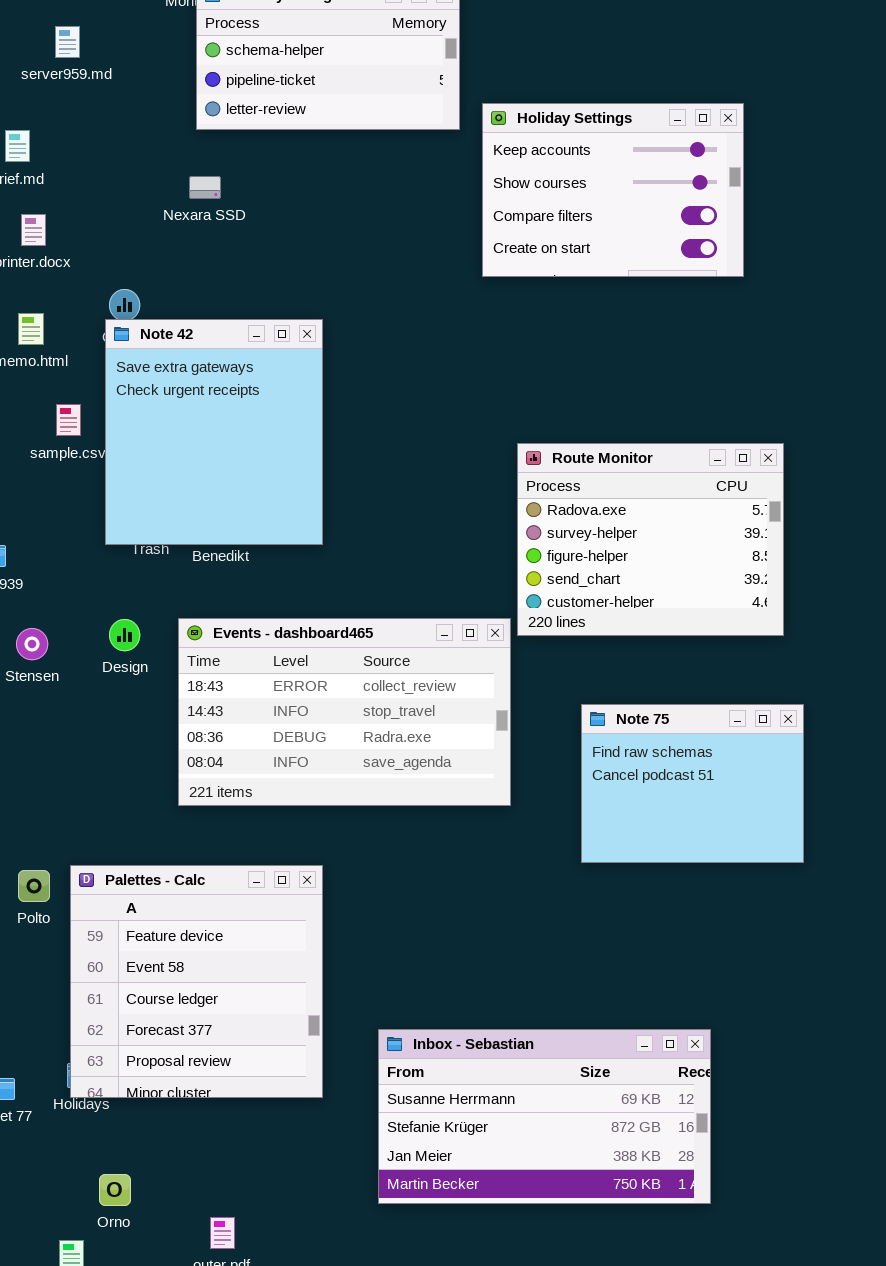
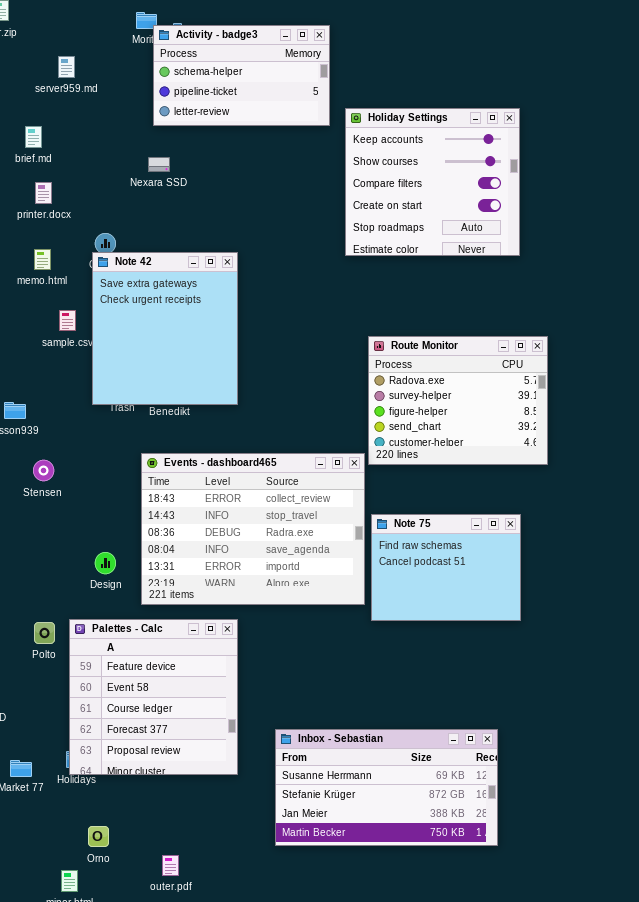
Holiday Settings: [482,103,744,277] -> [345,108,520,256], resized
Events - dashboard465: [178,618,511,806] -> [141,453,365,605], resized
Design: [109,619,140,651] -> [95,552,116,574], moved
Note 75: [581,704,804,863] -> [371,514,521,621], moved

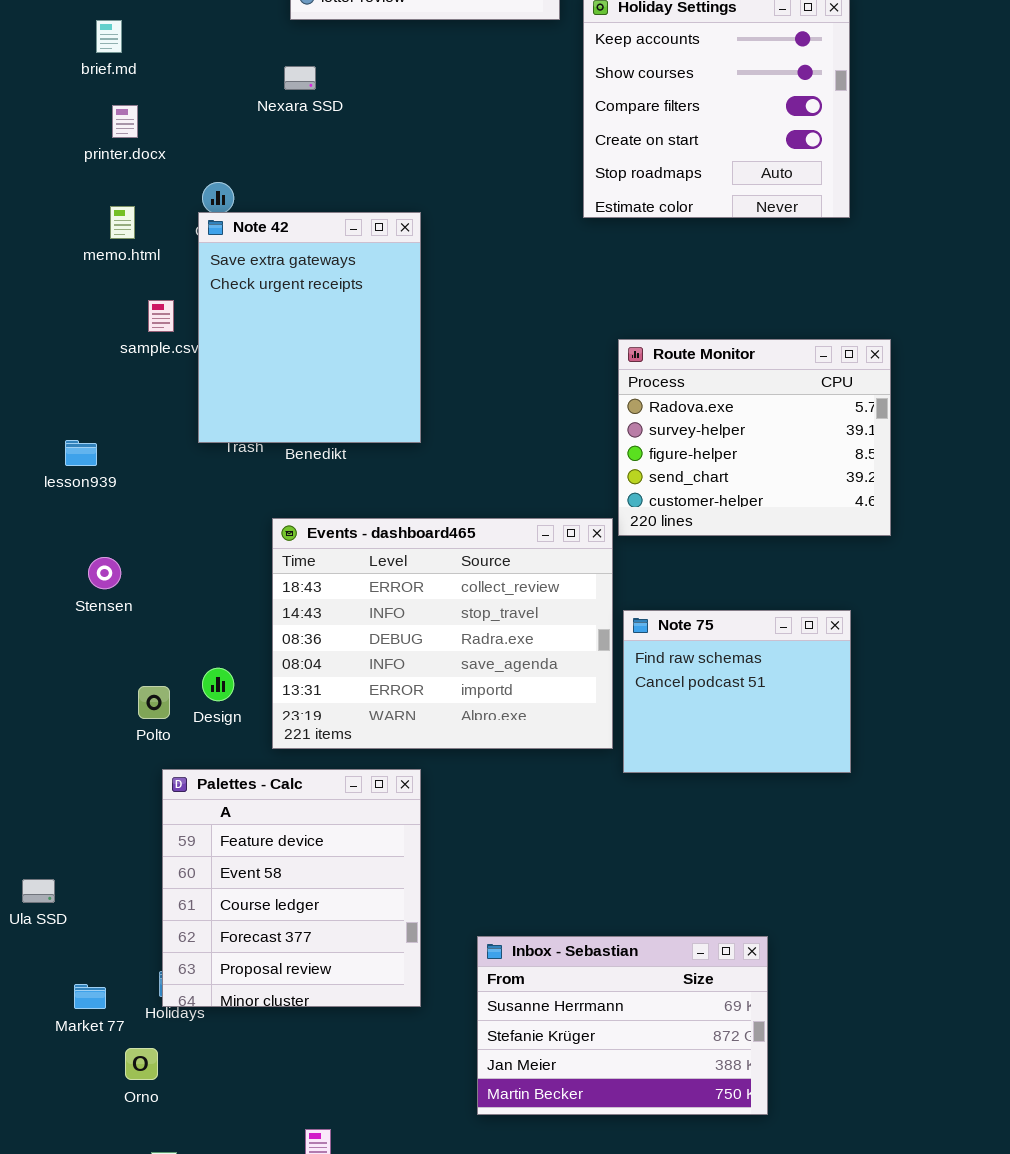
Stensen: [33,460,54,481] -> [88,557,121,589], moved
Polto: [34,622,55,644] -> [138,686,170,719], moved
Inbox - Sebastian: [275,729,498,846] -> [477,936,768,1115], resized
Orno: [88,826,109,847] -> [125,1048,158,1080], moved

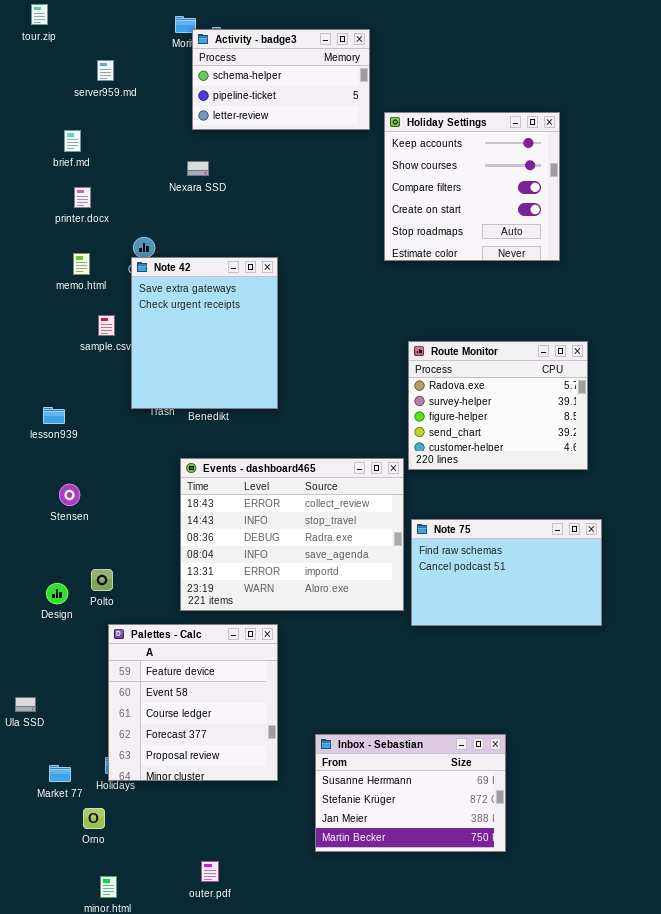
Note 75: [623,610,851,773] -> [411,519,602,626], resized
Design: [202,668,234,701] -> [46,583,68,604], moved

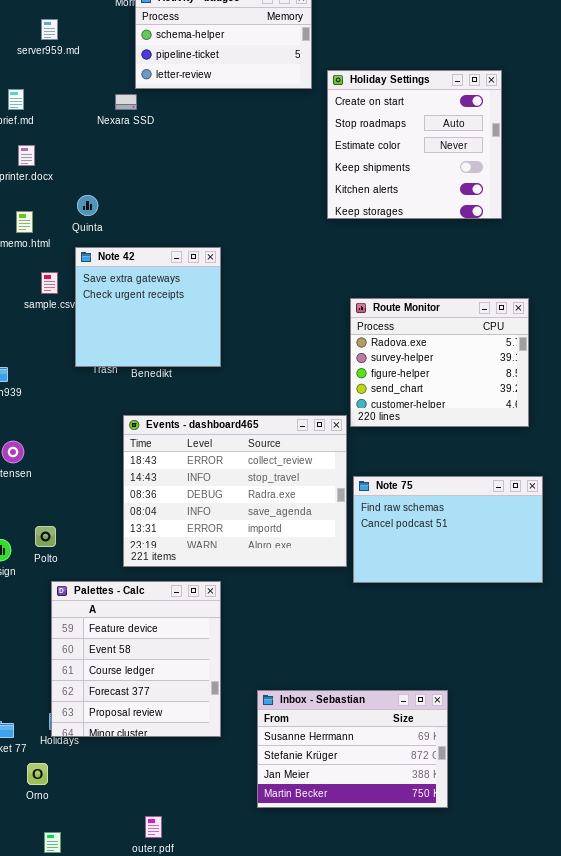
Holiday Settings: [384,112,560,261] -> [327,70,502,219], scrolled down 3 rows
Nexara SSD: [187,161,209,176] -> [115,94,137,110], moved
Note 42: [131,257,278,409] -> [75,247,221,367], resized

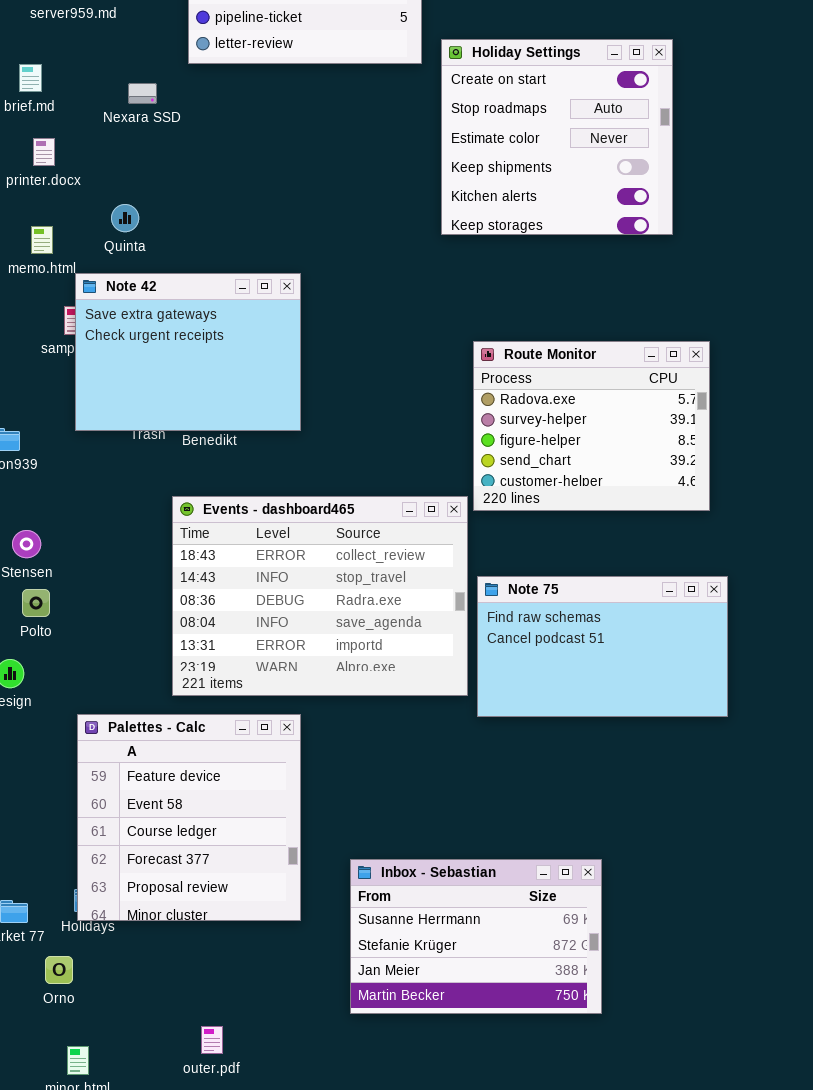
Nexara SSD: [115,94,137,110] -> [128,83,157,104], moved
Note 42: [75,247,221,367] -> [75,273,301,431], resized
Polto: [35,526,56,547] -> [22,589,50,617], moved

